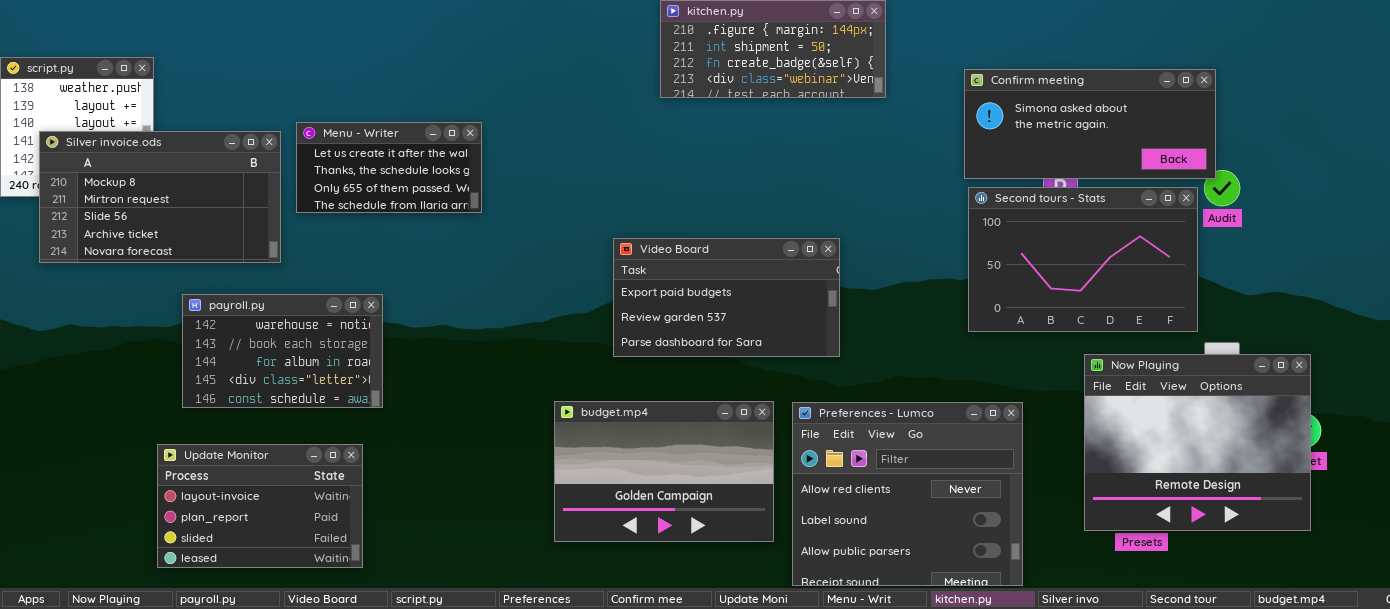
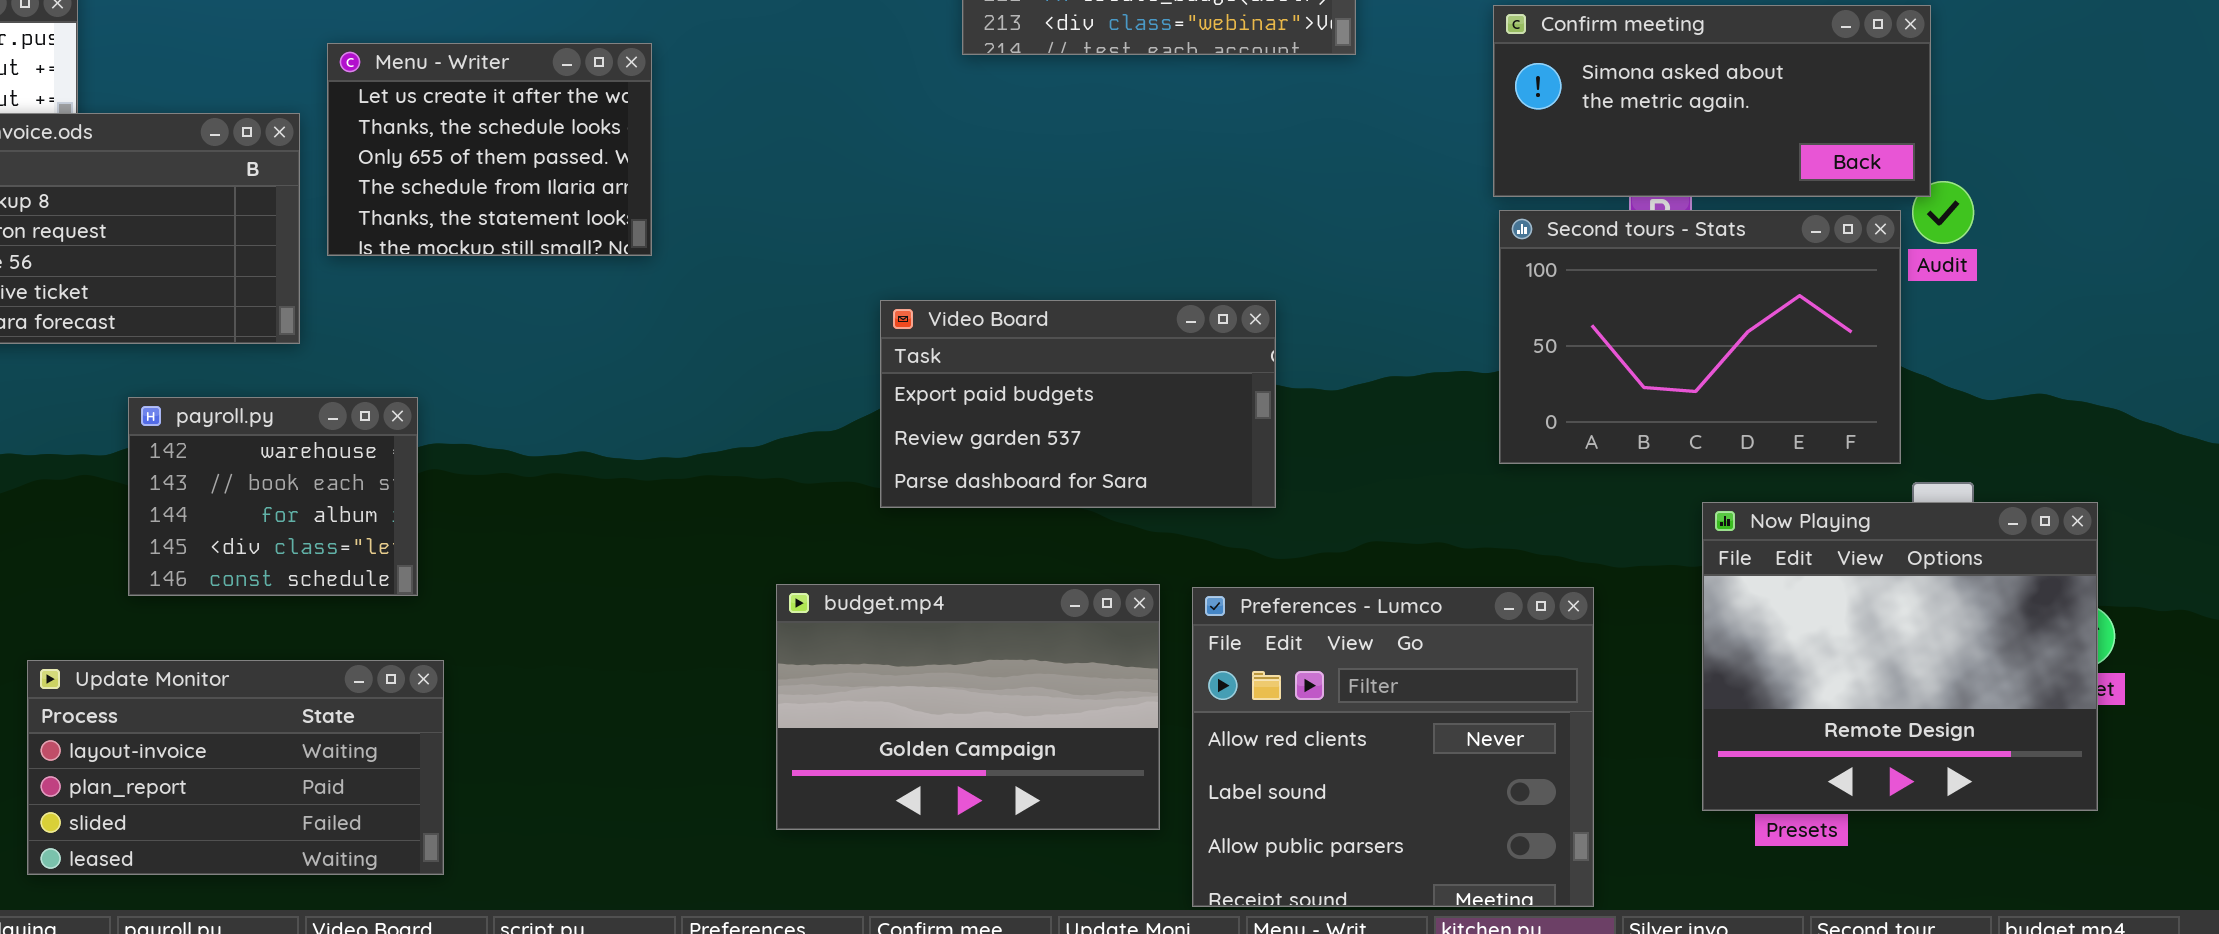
Menu - Writer: [296,122,482,213] -> [327,43,652,256], resized
payroll.py: [182,294,383,408] -> [128,397,418,596], resized
Update Monitor: [157,444,363,568] -> [27,660,444,875], resized

